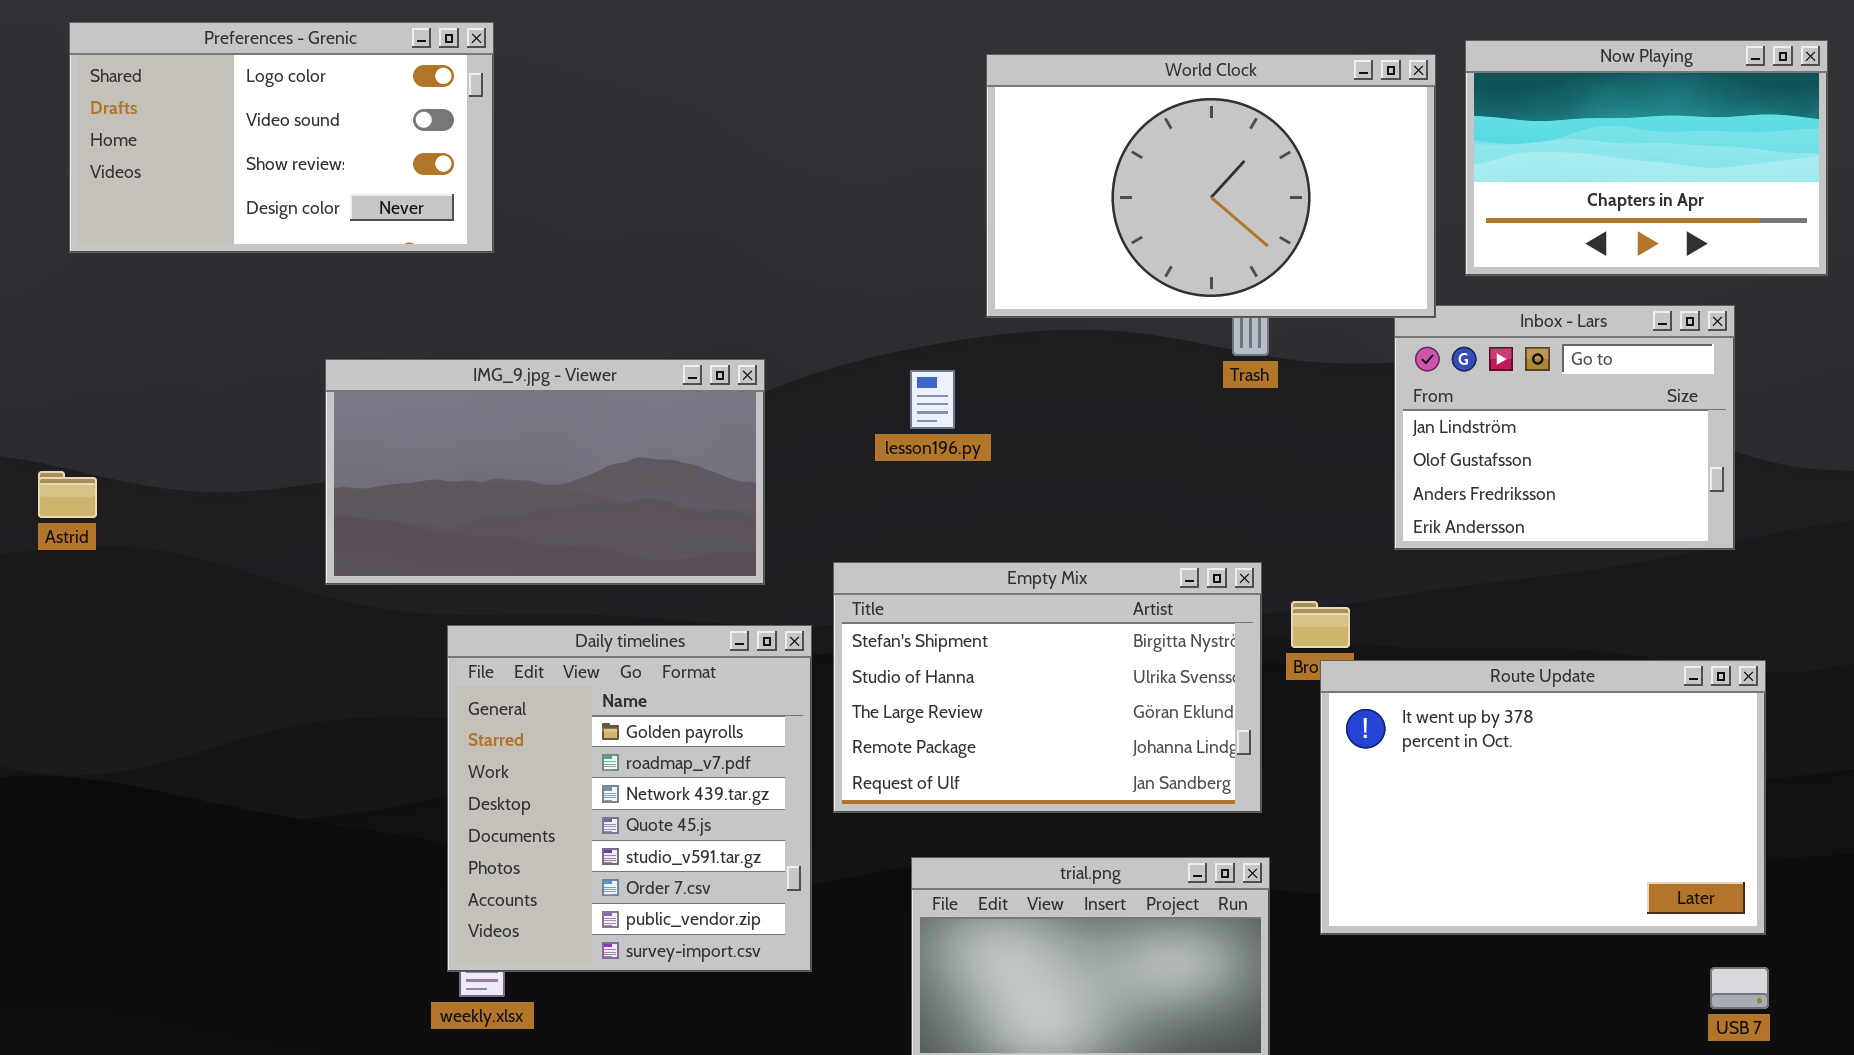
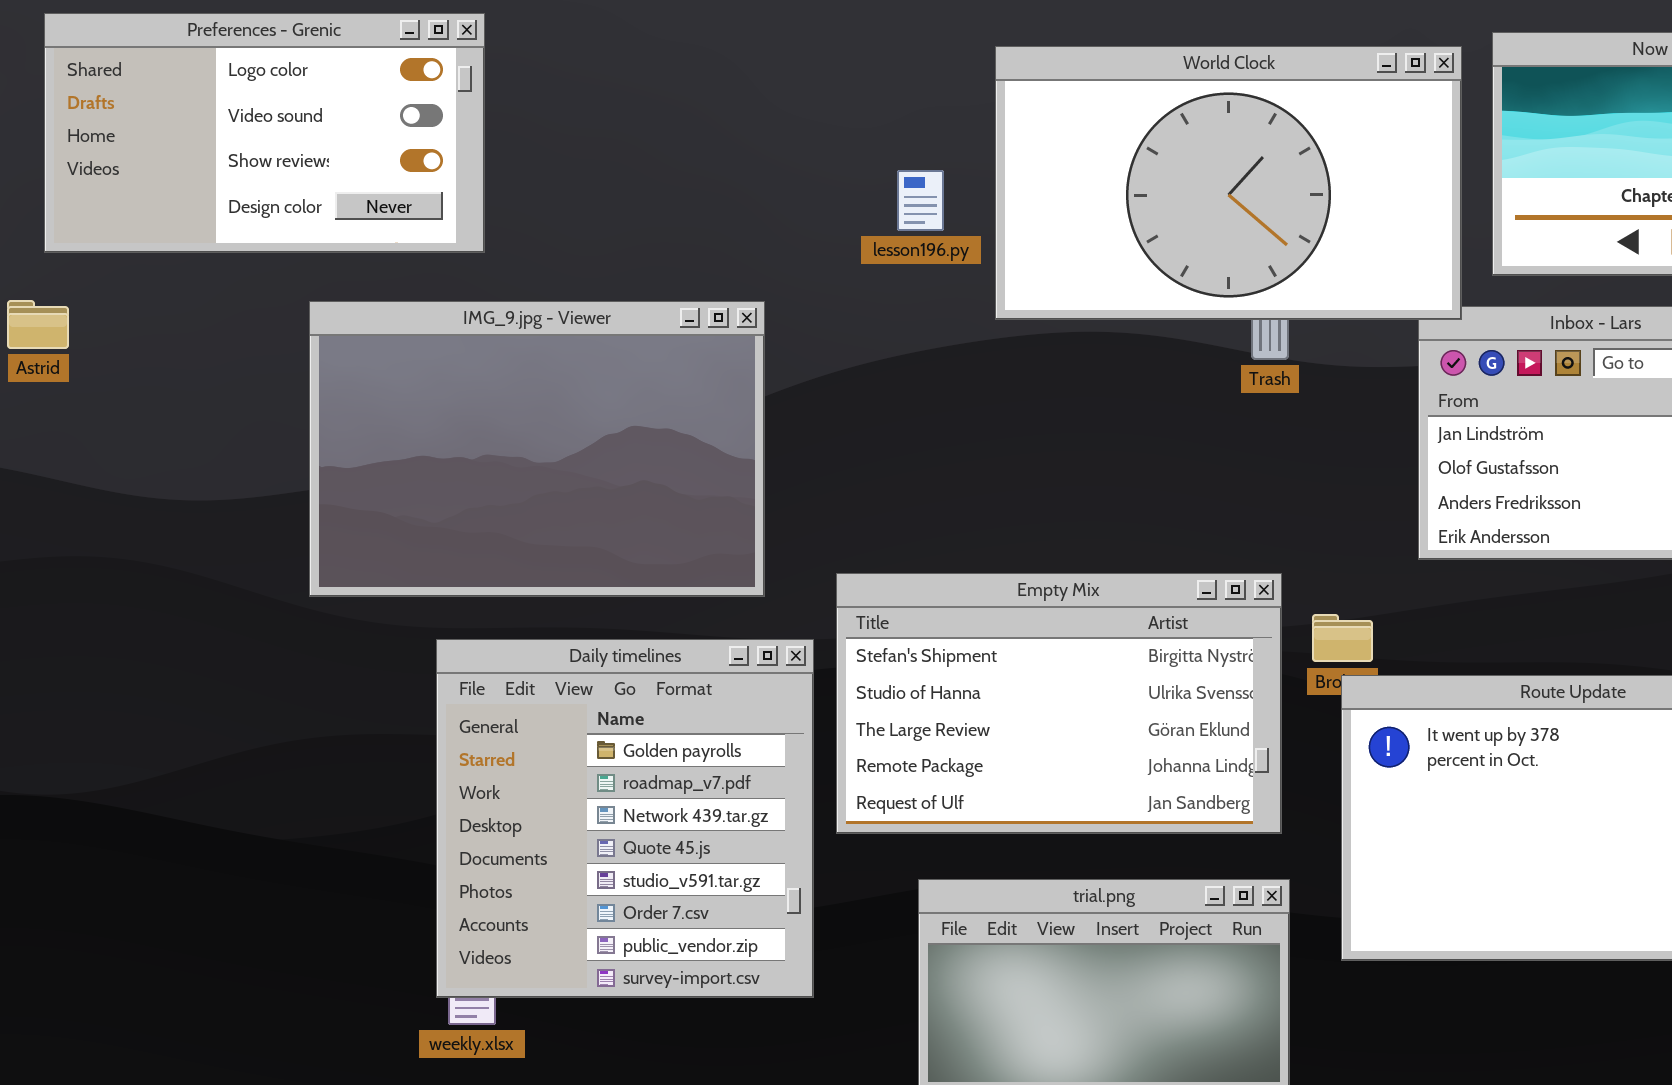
IMG_9.jpg - Viewer: [325,359,765,585] -> [309,301,765,597], resized
lesson196.py: [910,370,955,429] -> [897,170,944,231], moved
Astrid: [38,471,97,518] -> [7,300,69,349], moved

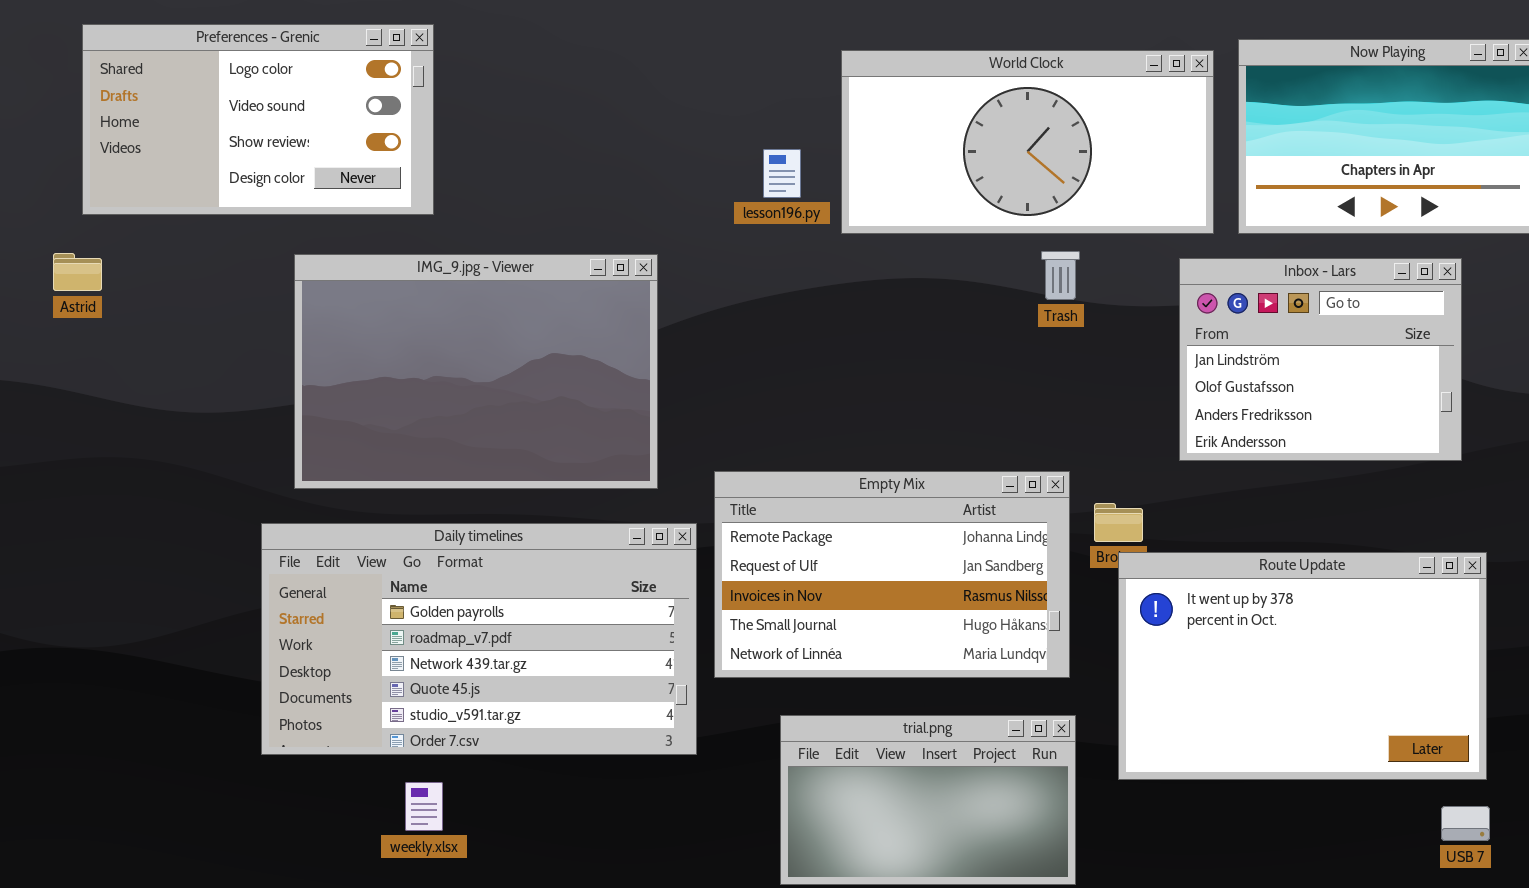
World Clock: [995,46,1462,320] -> [841,50,1214,234], resized
Empty Mix: [836,573,1282,834] -> [714,471,1070,678], scrolled down 3 rows
Daily timelines: [436,639,814,998] -> [261,523,697,755], resized

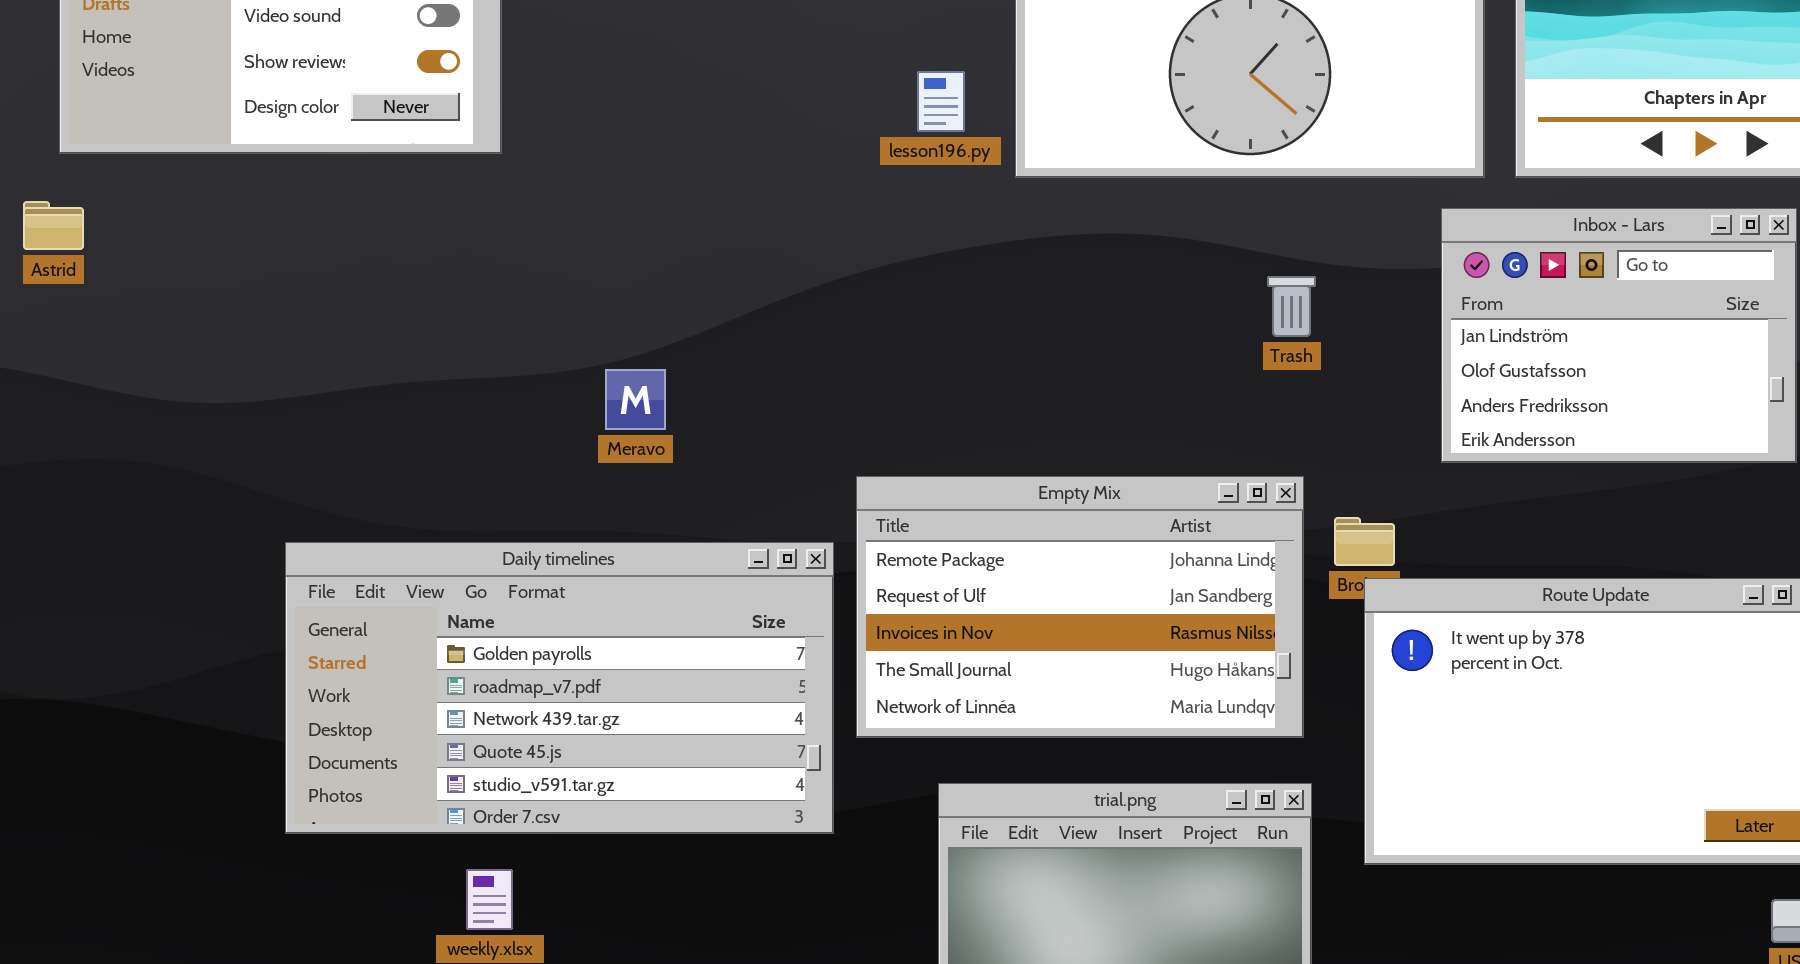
Trash: [1041,251,1080,300] -> [1267,276,1316,337], moved
IMG_9.jpg - Viewer: [294,254,658,489] -> none, closed

